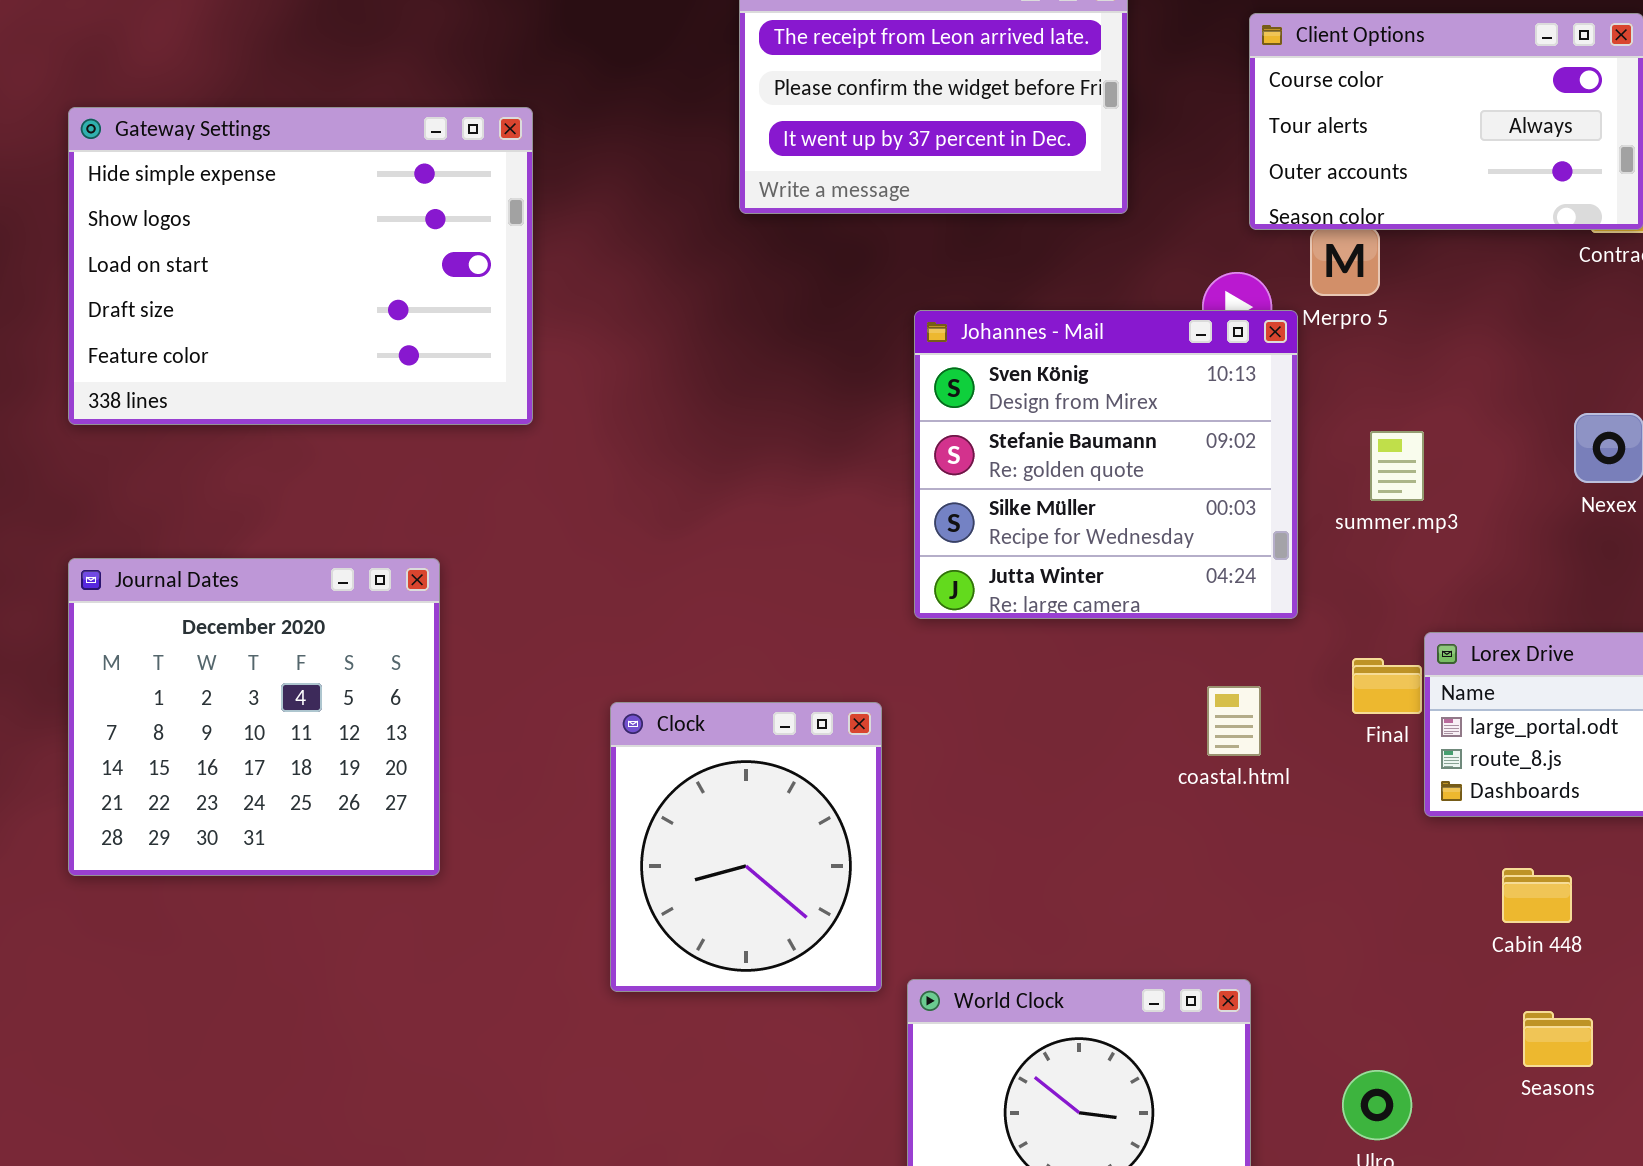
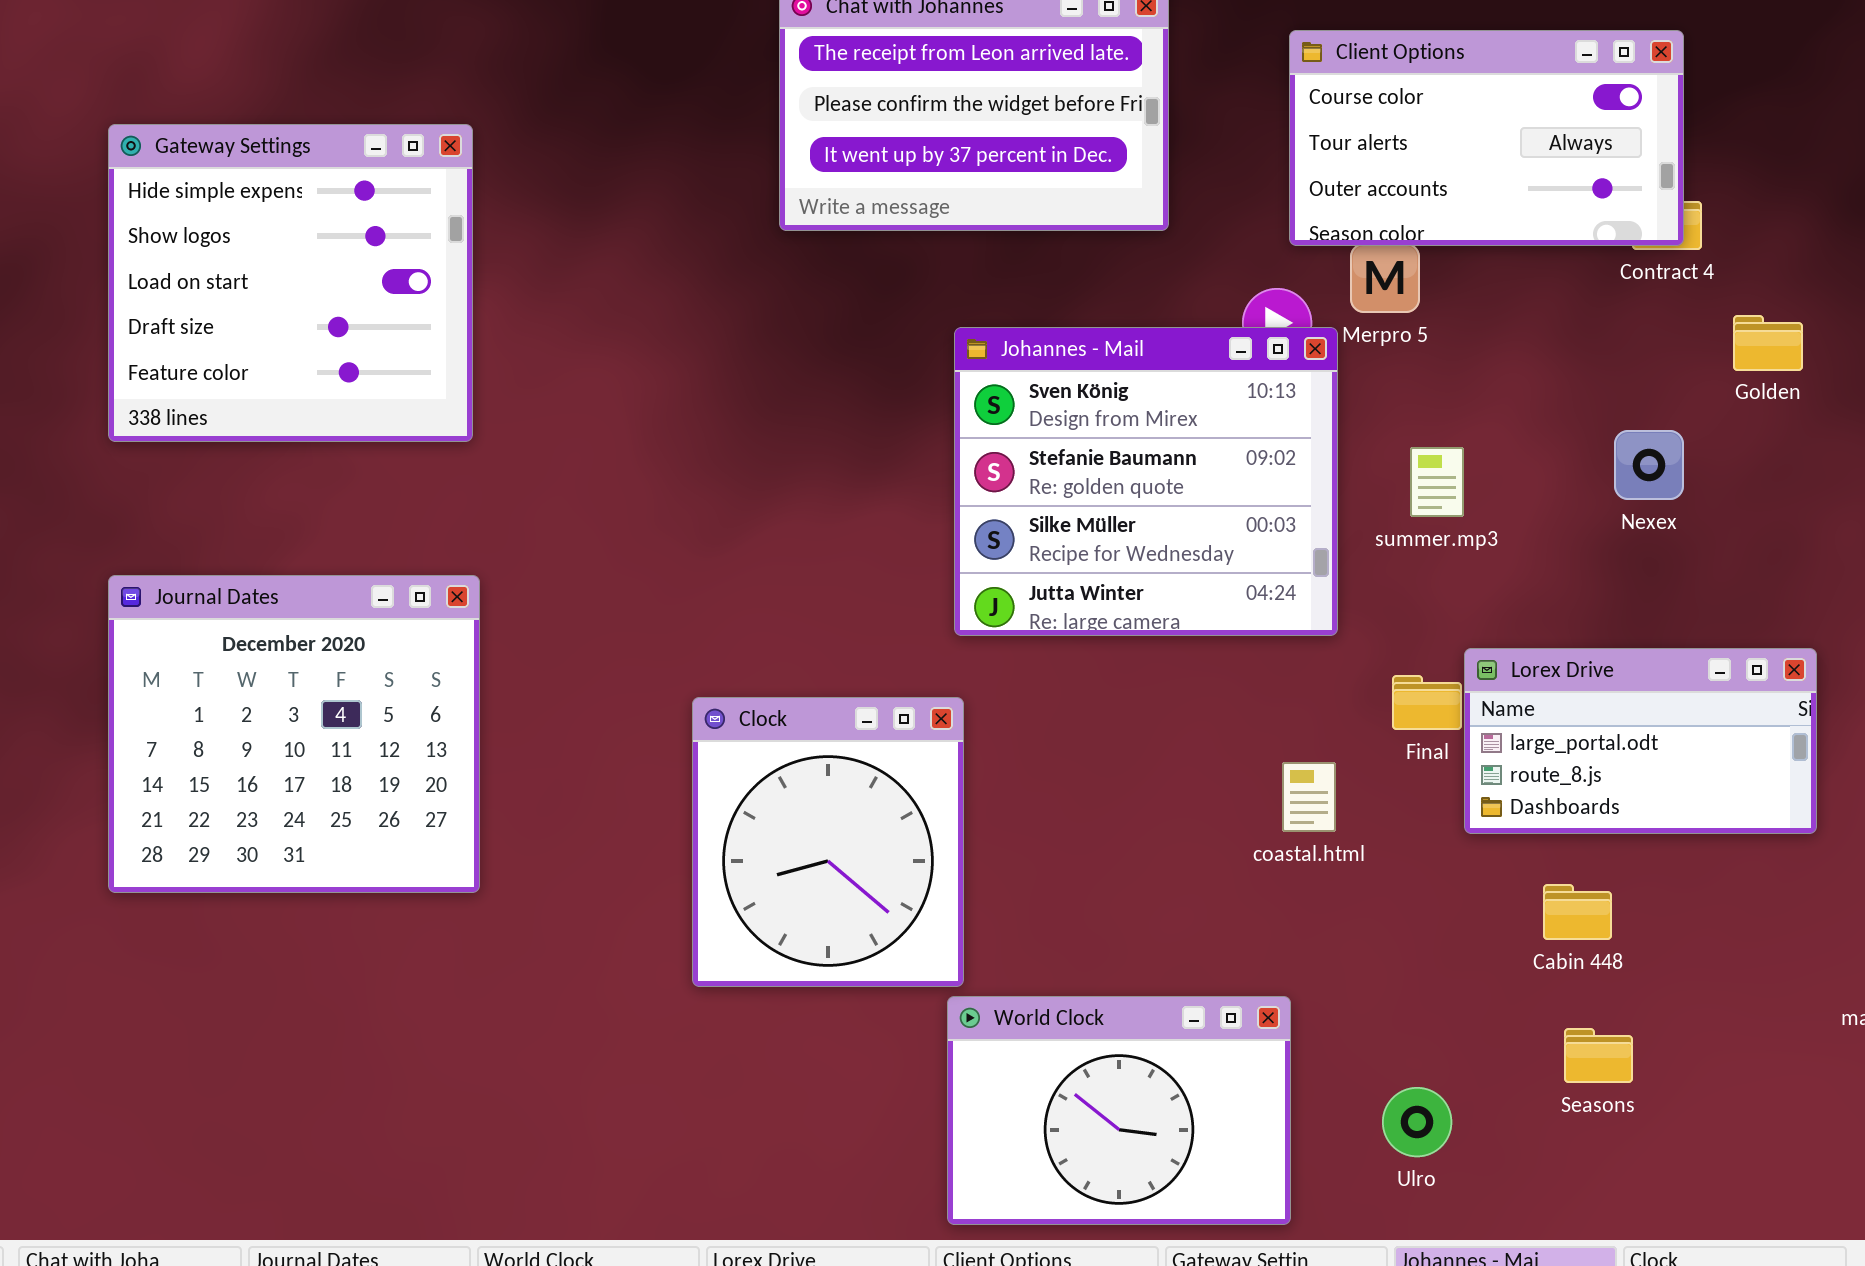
Gateway Settings: [68,107,533,425] -> [108,124,473,442], resized
coastal.html: [1207,686,1261,756] -> [1282,762,1336,832], moved
Clock: [610,702,882,992] -> [692,697,964,987], moved

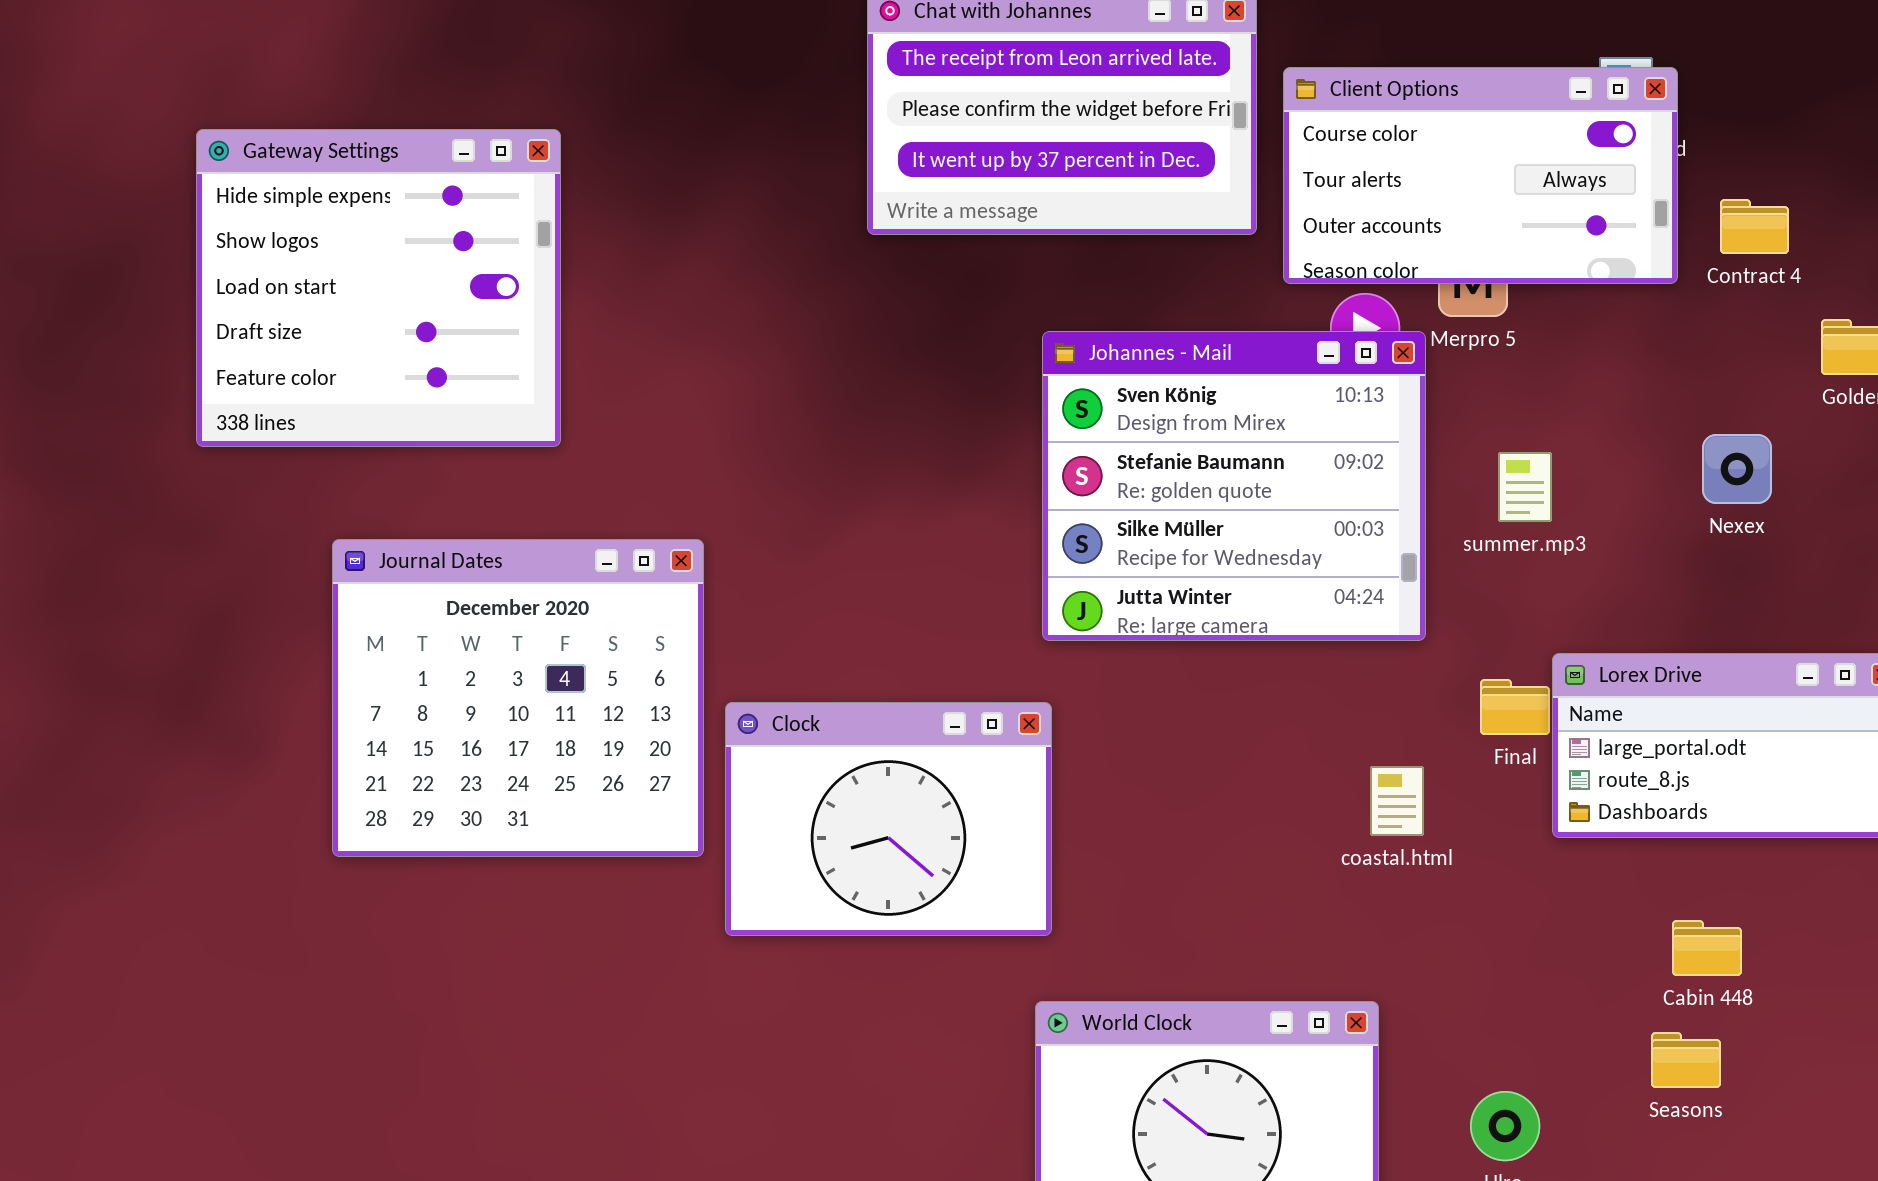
Client Options: [1289,30,1684,246] -> [1283,67,1678,284], moved
Journal Dates: [108,575,480,893] -> [332,539,704,857], moved
Clock: [692,697,964,987] -> [725,702,1052,936], resized
Cabin 448: [1543,884,1612,940] -> [1672,920,1742,976], moved

